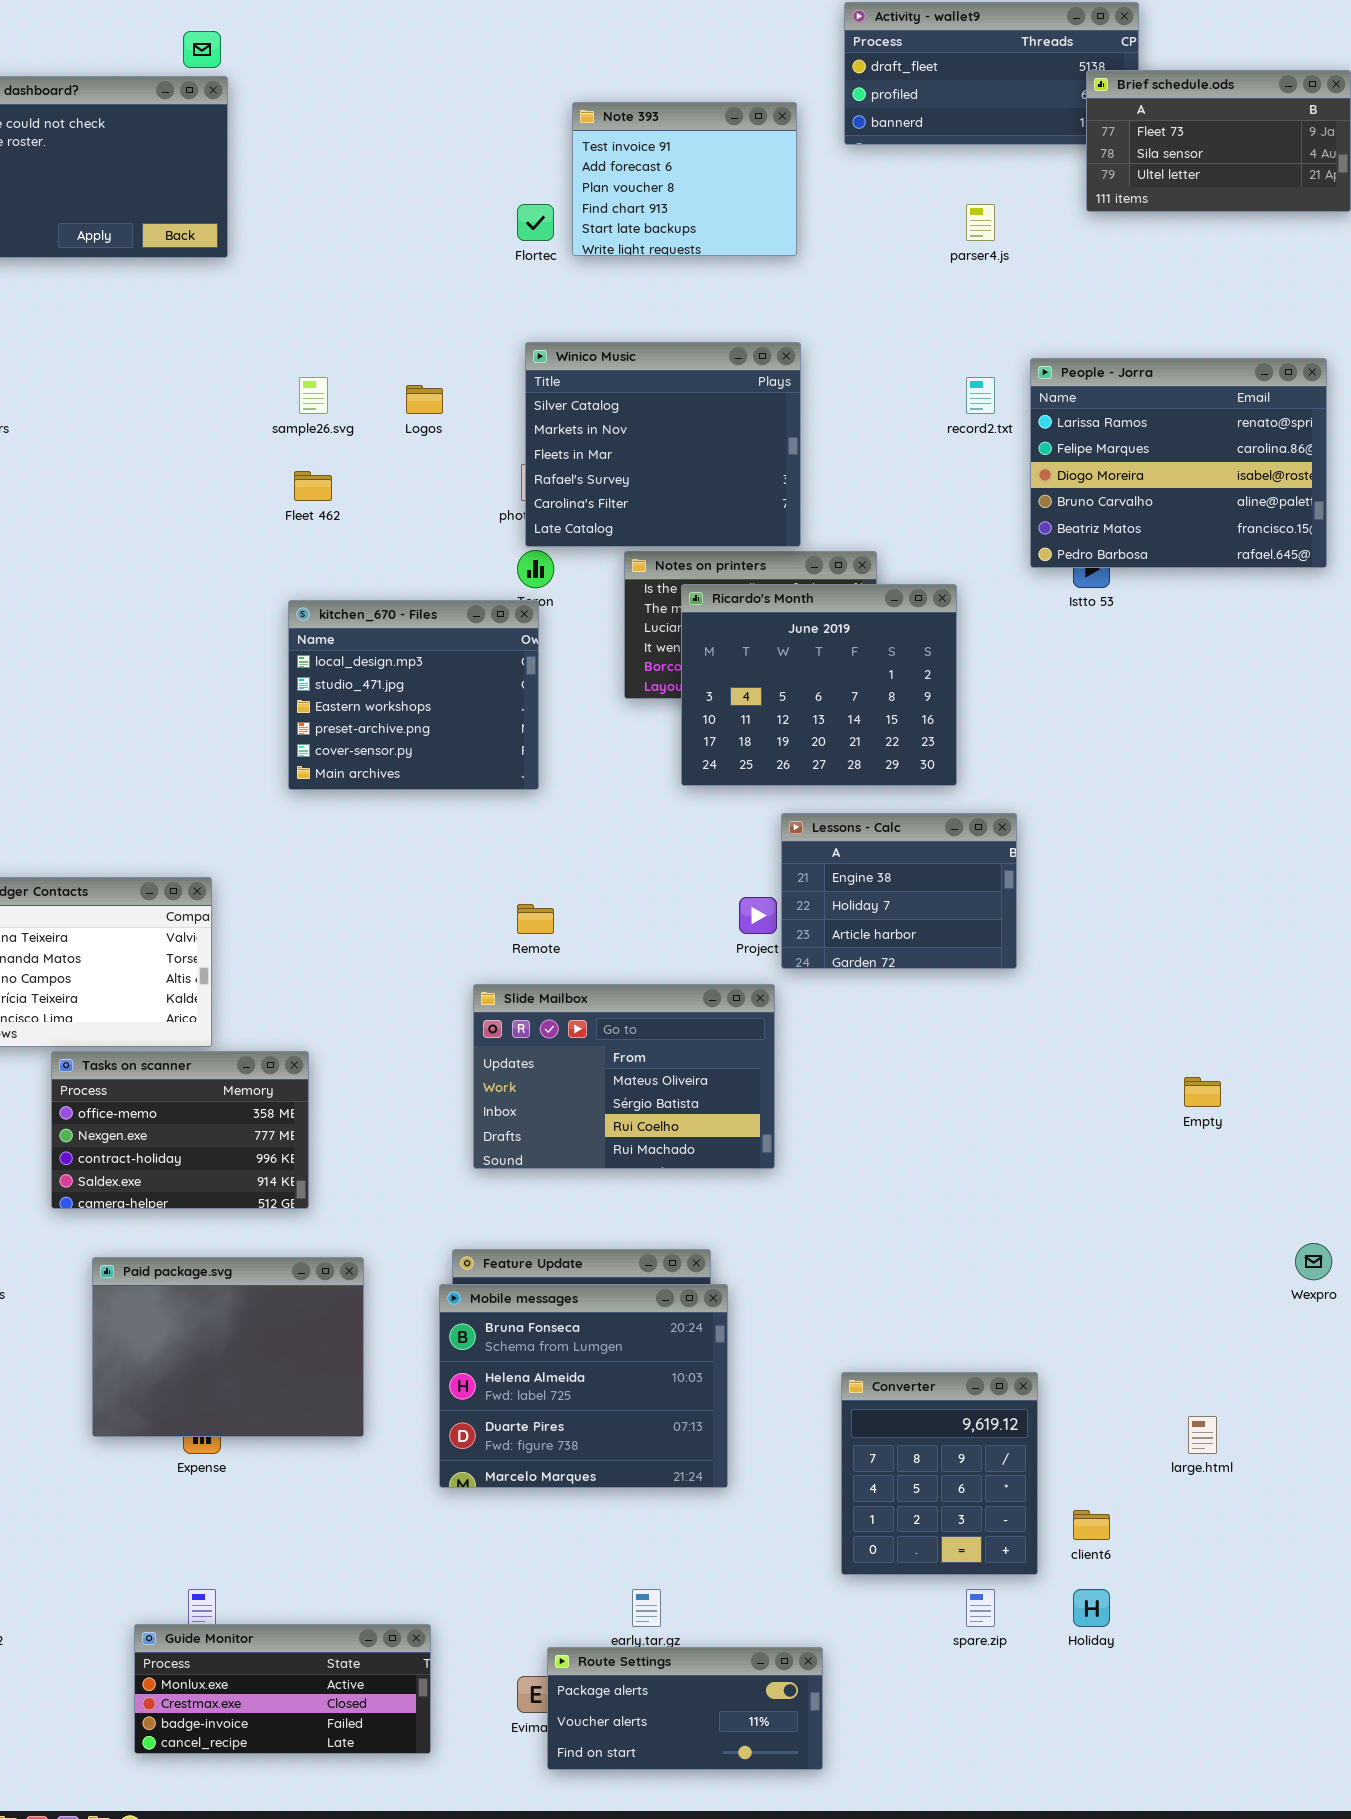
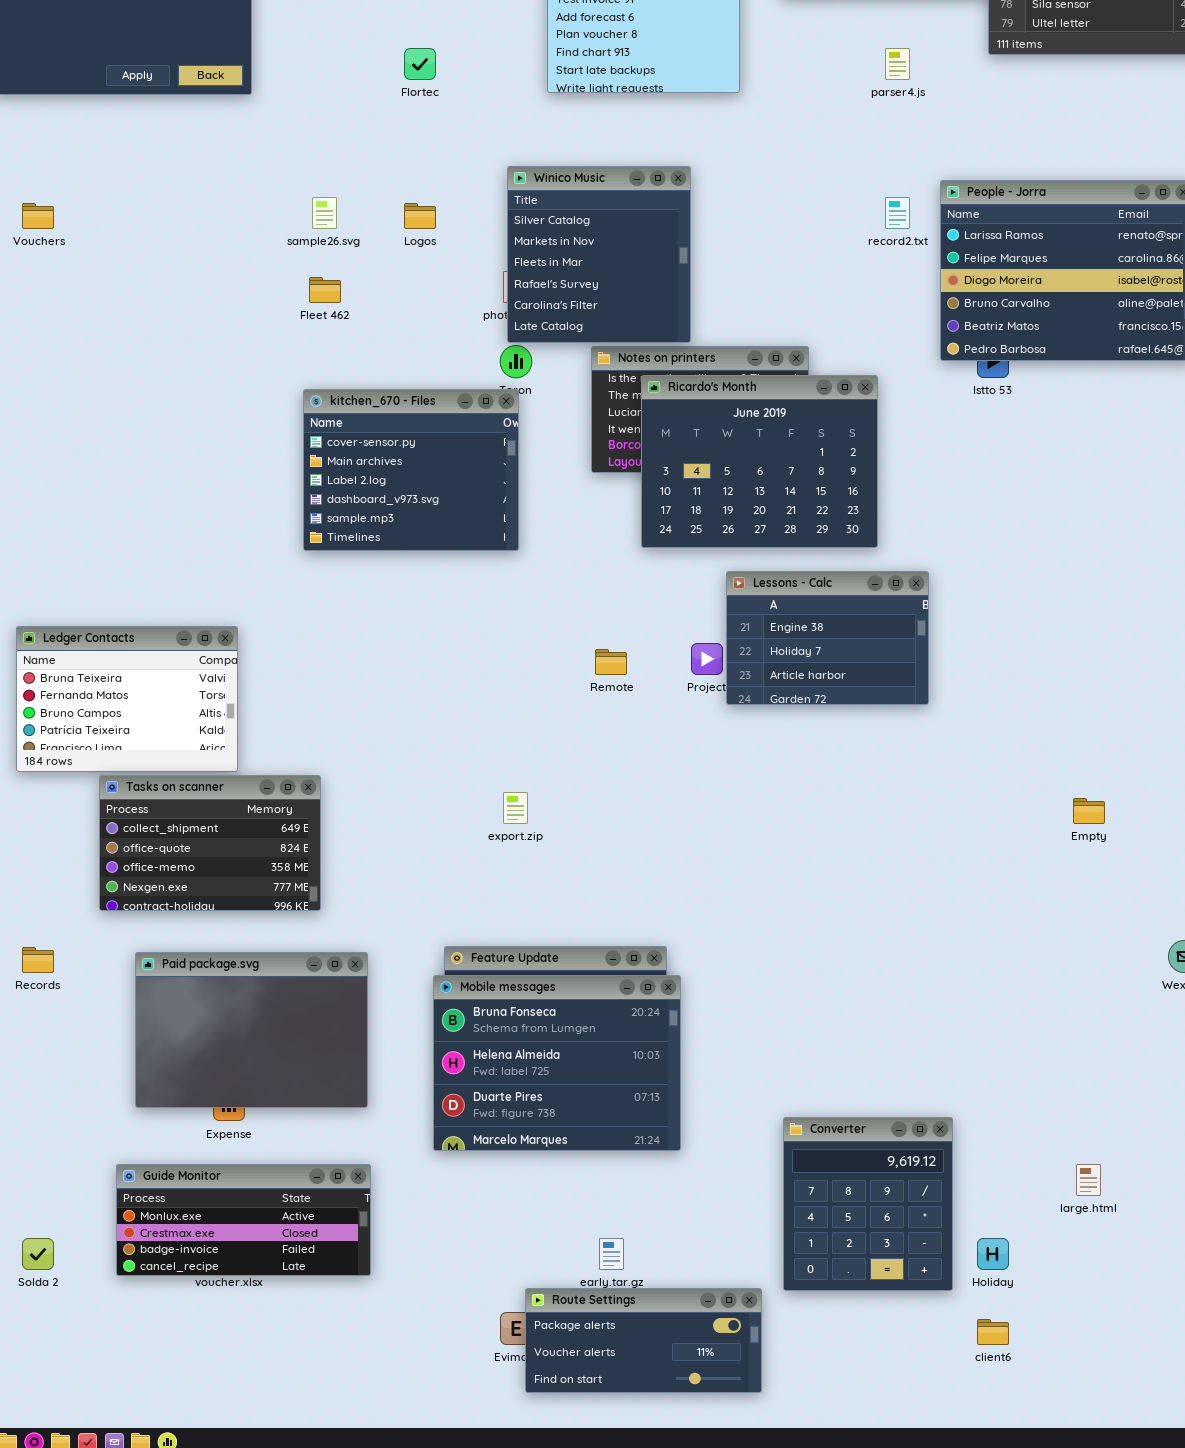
Flortec: [517,204,554,241] -> [404,48,436,80], moved
Winico Music: [525,342,801,547] -> [507,166,691,343], resized
kitchen_670 - Files: [288,600,539,790] -> [303,389,519,551], scrolled down 4 rows
Remote: [517,904,554,934] -> [595,649,627,675], moved
Slide Mailbox: [473,984,775,1169] -> none, closed
Tasks on scanner: [51,1051,309,1209] -> [99,775,321,911], scrolled up 2 rows
Converter: [841,1372,1038,1575] -> [783,1117,953,1291], moved
large.html: [1188,1416,1217,1454] -> [1076,1164,1101,1196], moved
client6: [1073,1510,1110,1540] -> [977,1319,1009,1345], moved
Guide Monitor: [134,1624,431,1754] -> [116,1164,371,1276], moved

